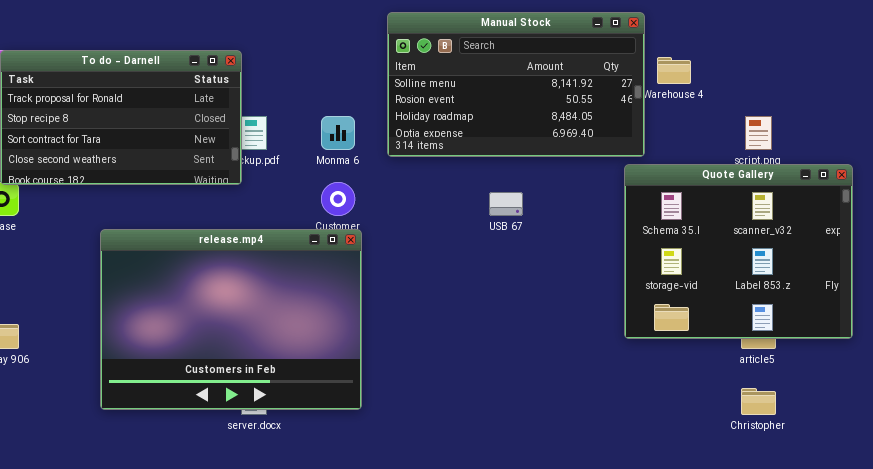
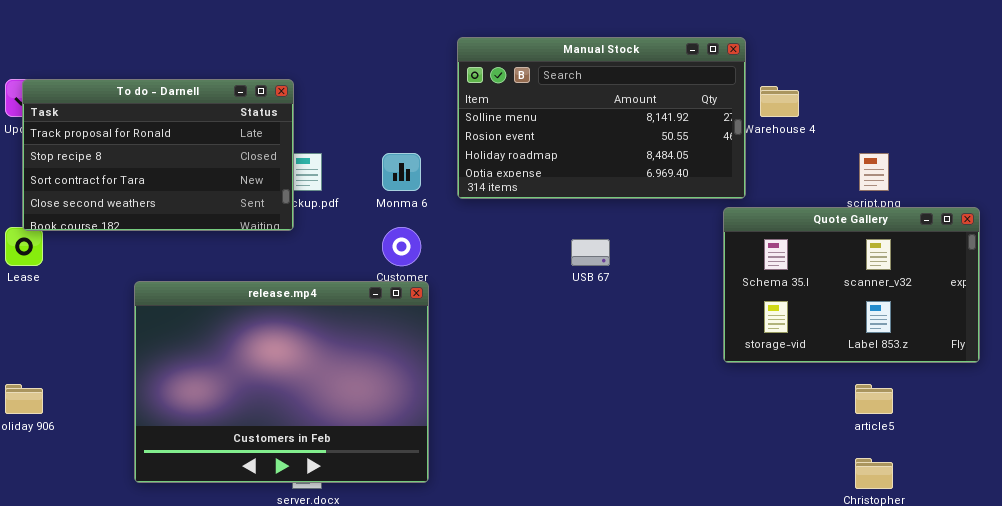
Quote Gallery: [624,164,853,339] -> [723,207,980,363], resized

